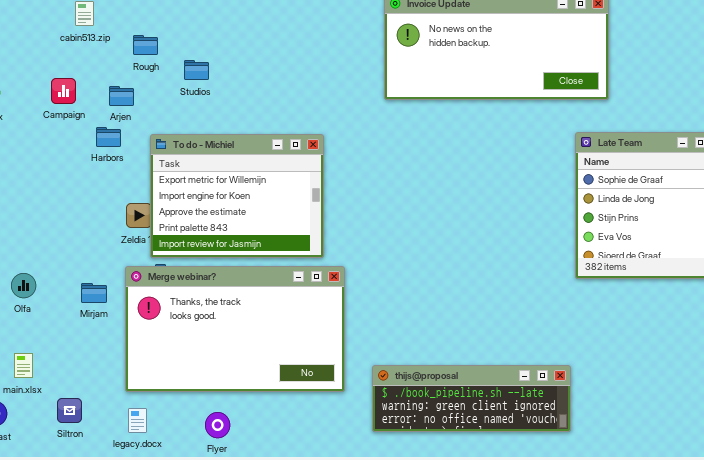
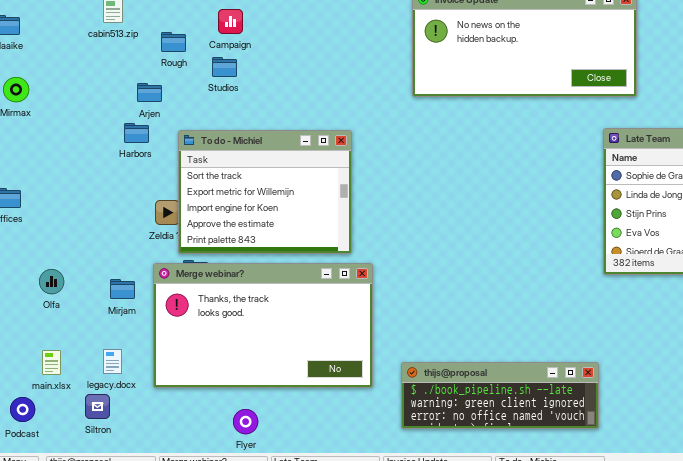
Campaign: [51,78,76,104] -> [218,9,243,34], moved
To do - Michiel: [150,134,324,258] -> [178,130,352,254], scrolled up 1 row
legacy.docx: [128,408,147,433] -> [103,349,122,374], moved

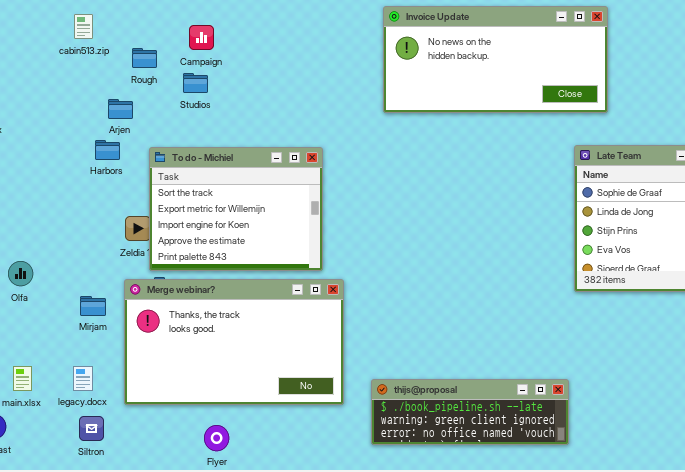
Olfa: [39,269,64,294] -> [8,261,33,286], moved
Siltron: [85,394,110,419] -> [79,416,104,441], moved

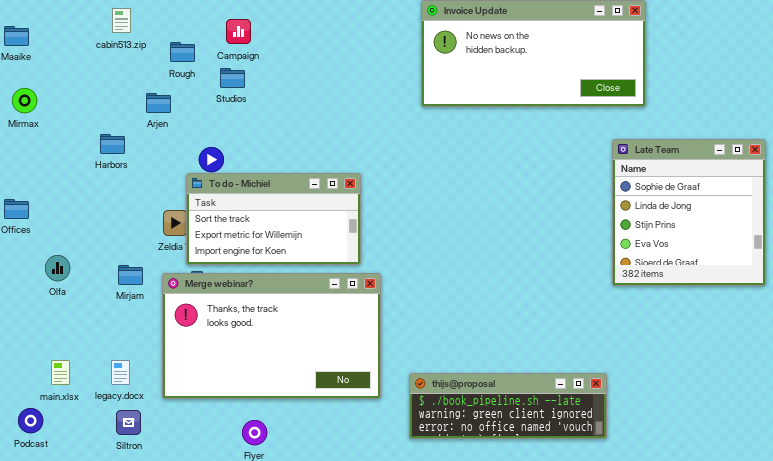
Harbors: [95,140,120,160] -> [100,134,125,154], moved
To do - Michiel: [149,147,323,271] -> [186,173,361,265], resized
Mirjam: [80,296,106,316] -> [118,265,143,285], moved

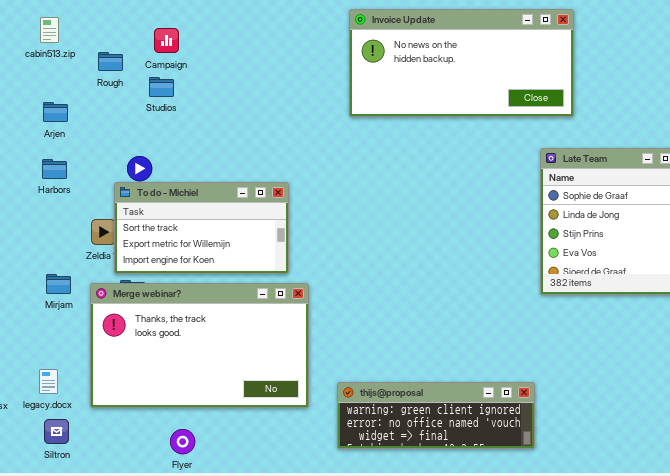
Arjen: [146,93,171,113] -> [43,102,68,122], moved
Harbors: [100,134,125,154] -> [42,159,67,179], moved
thijs@proposal: [409,373,607,439] -> [337,382,535,449], scrolled down 1 row

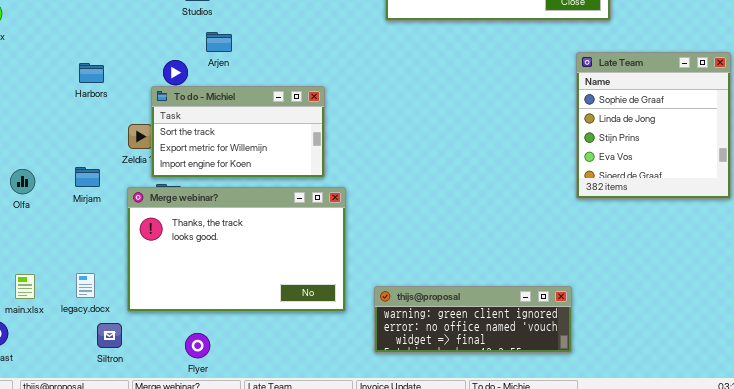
Arjen: [43,102,68,122] -> [206,32,232,52], moved
Mirjam: [46,274,71,294] -> [75,167,100,187], moved
Siltron: [44,419,69,444] -> [97,323,122,348], moved
Flyer: [170,429,195,454] -> [185,333,210,358], moved

